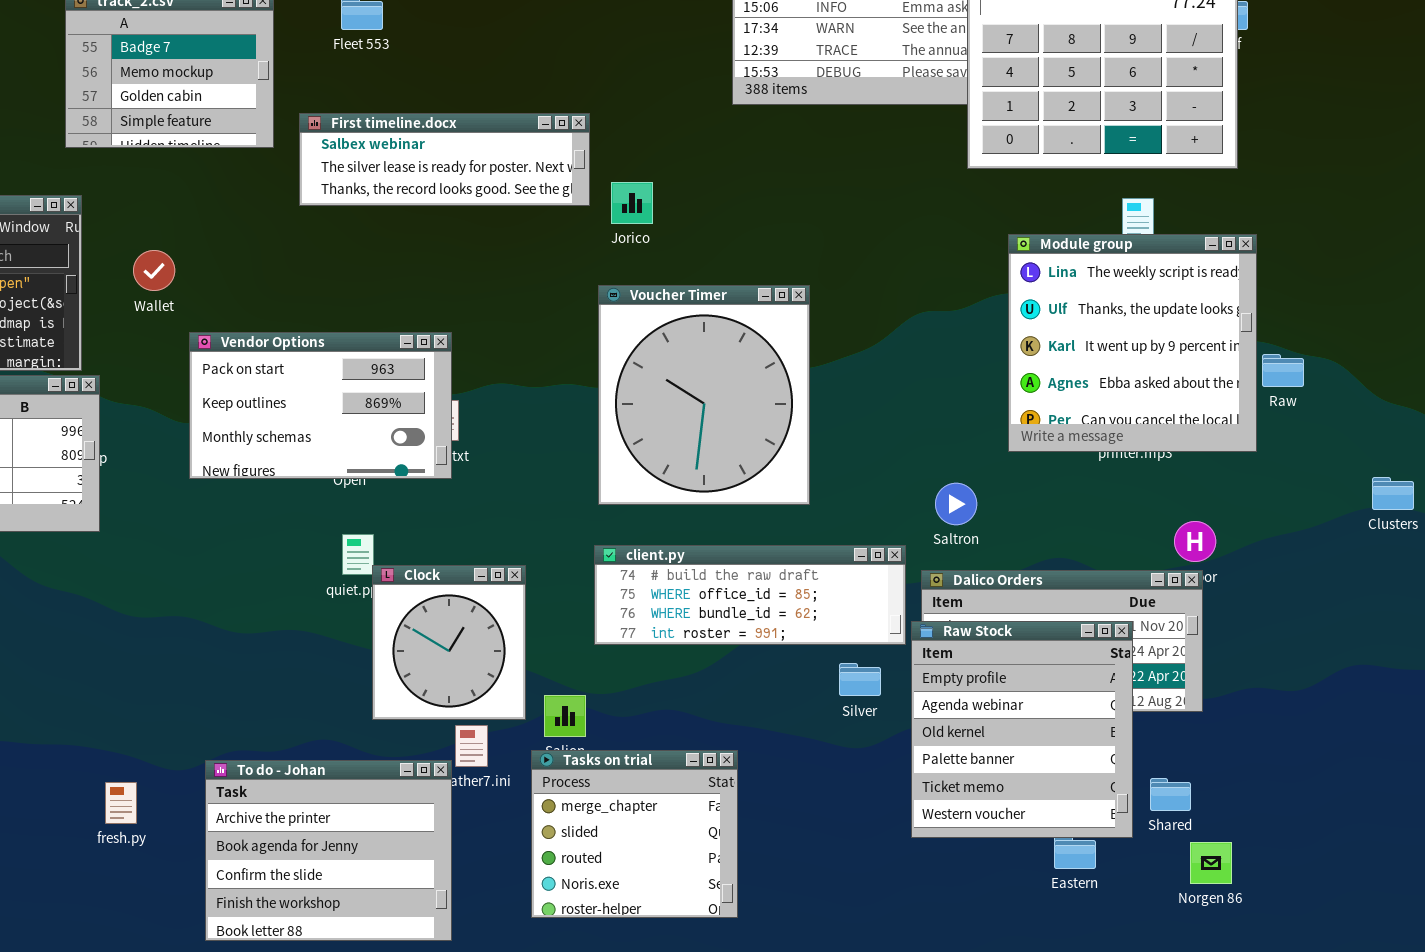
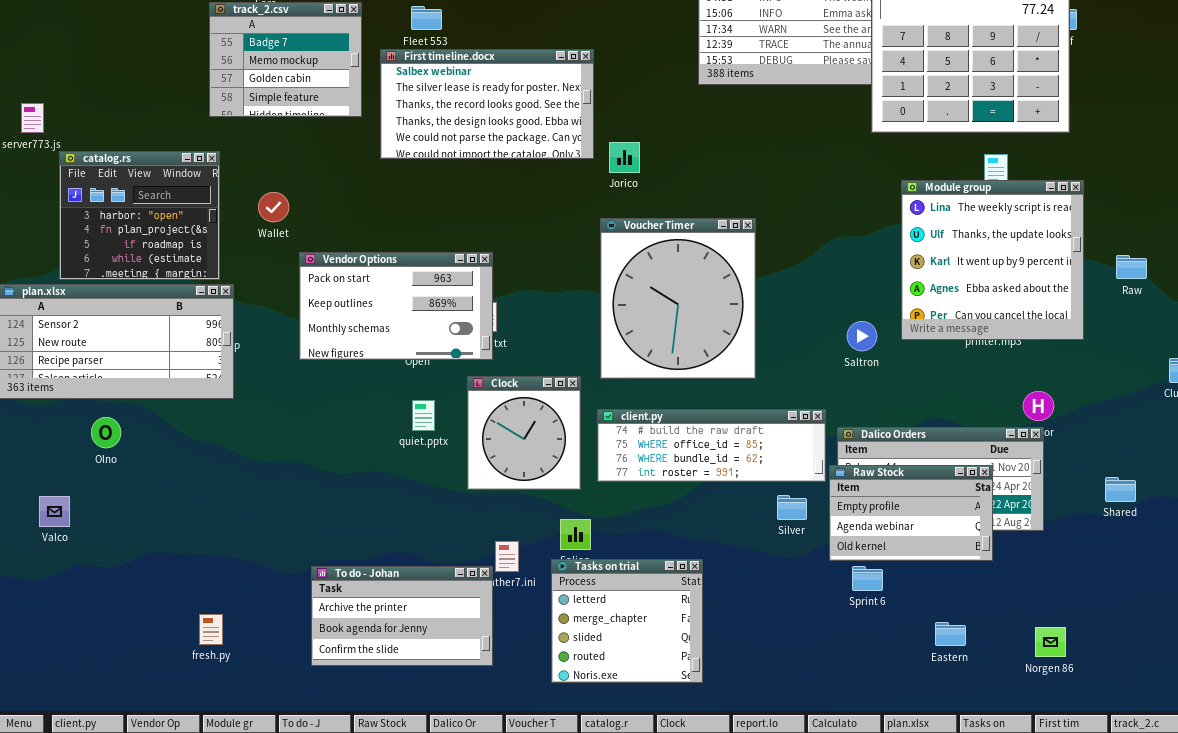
First timeline.docx: [299,113,590,206] -> [380,49,594,159], resized
Raw: [1262,354,1304,387] -> [1116,255,1147,279], moved
Saltron: [935,483,977,525] -> [847,321,877,351], moved
Clock: [372,565,526,720] -> [467,376,581,490], moved
Raw Stock: [911,621,1133,838] -> [829,465,993,561], resized
Tasks on trial: [531,750,738,918] -> [551,559,703,683], scrolled up 1 row
To do - Johan: [205,760,452,941] -> [311,566,493,666], resized
Shared: [1150,778,1191,811] -> [1105,477,1136,502], moved
fresh.py: [105,782,137,824] -> [199,614,223,645], moved

